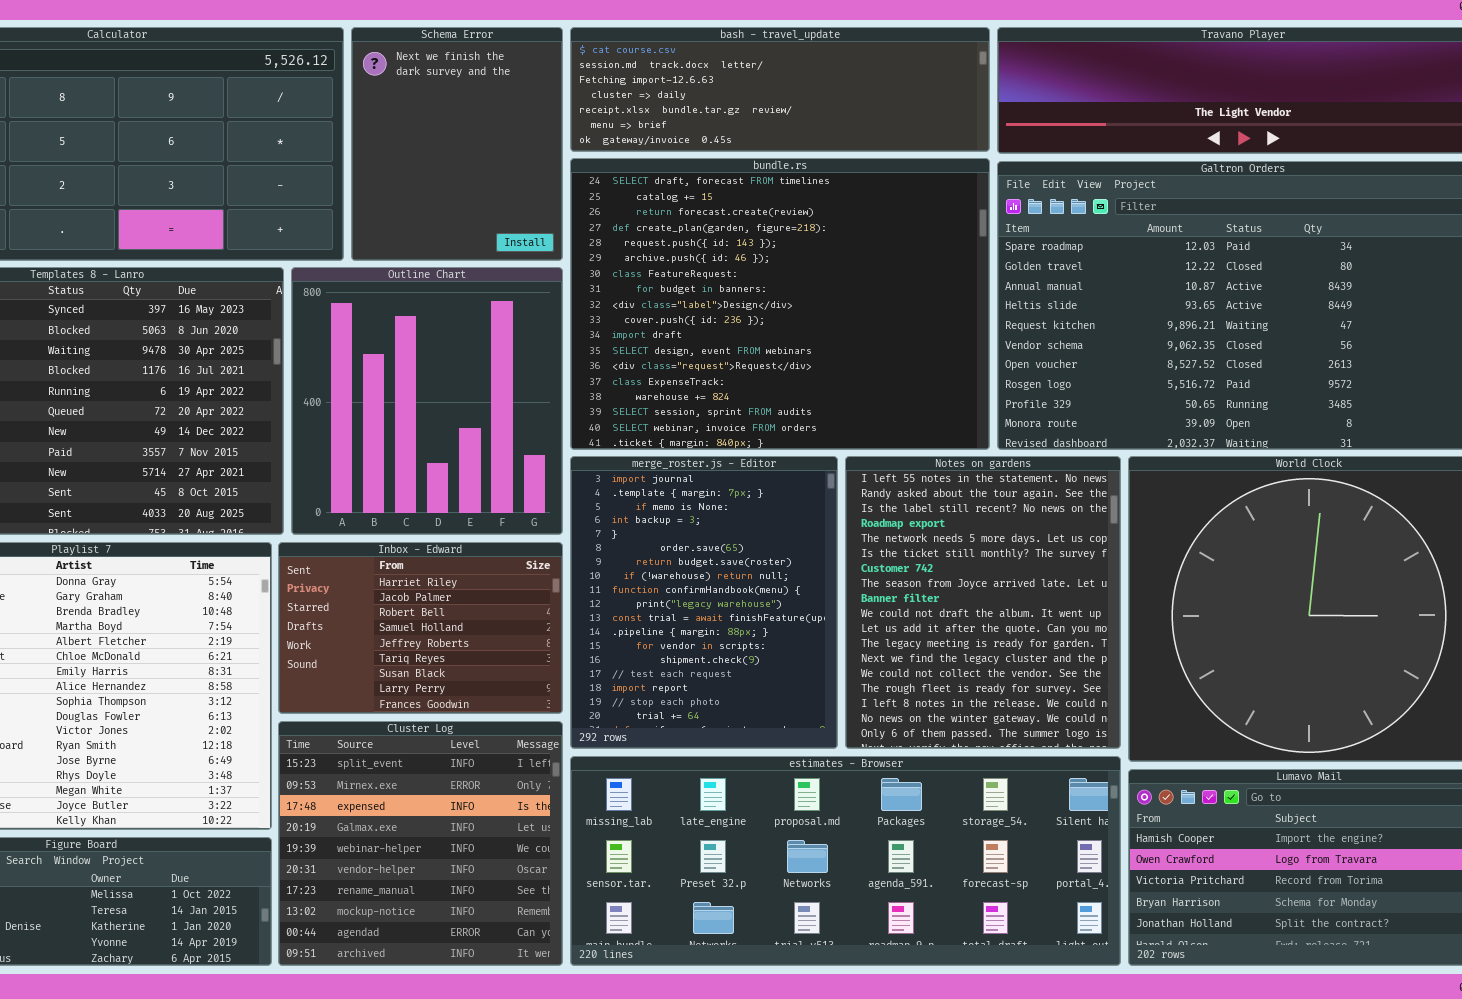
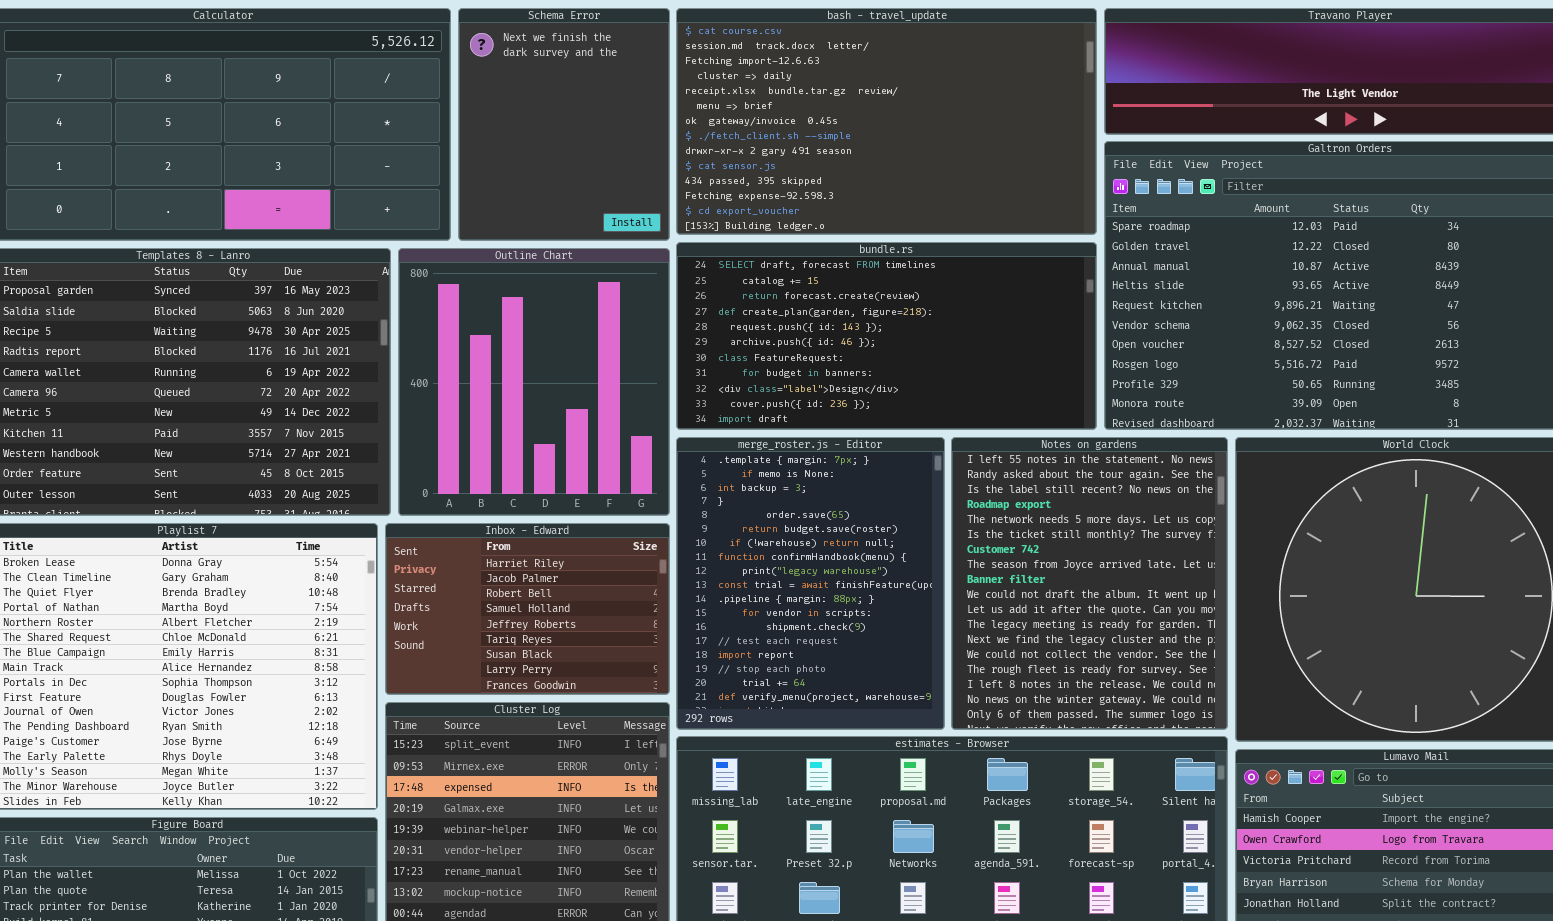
bash - travel_update: [570,27,990,152] -> [676,8,1097,235], resized
bundle.rs: [570,158,990,450] -> [676,242,1097,430], resized
merge_roster.js - Editor: [570,456,838,749] -> [676,437,945,730], scrolled down 1 row

